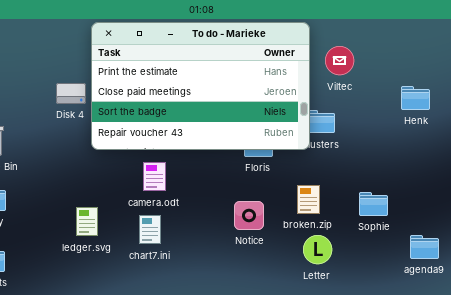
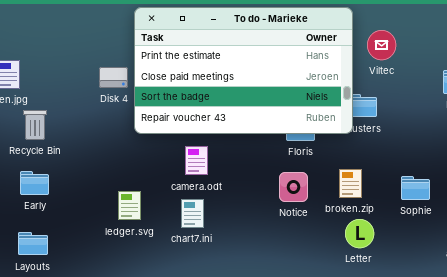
Notice: [234,201,264,230] -> [279,172,308,202], moved

